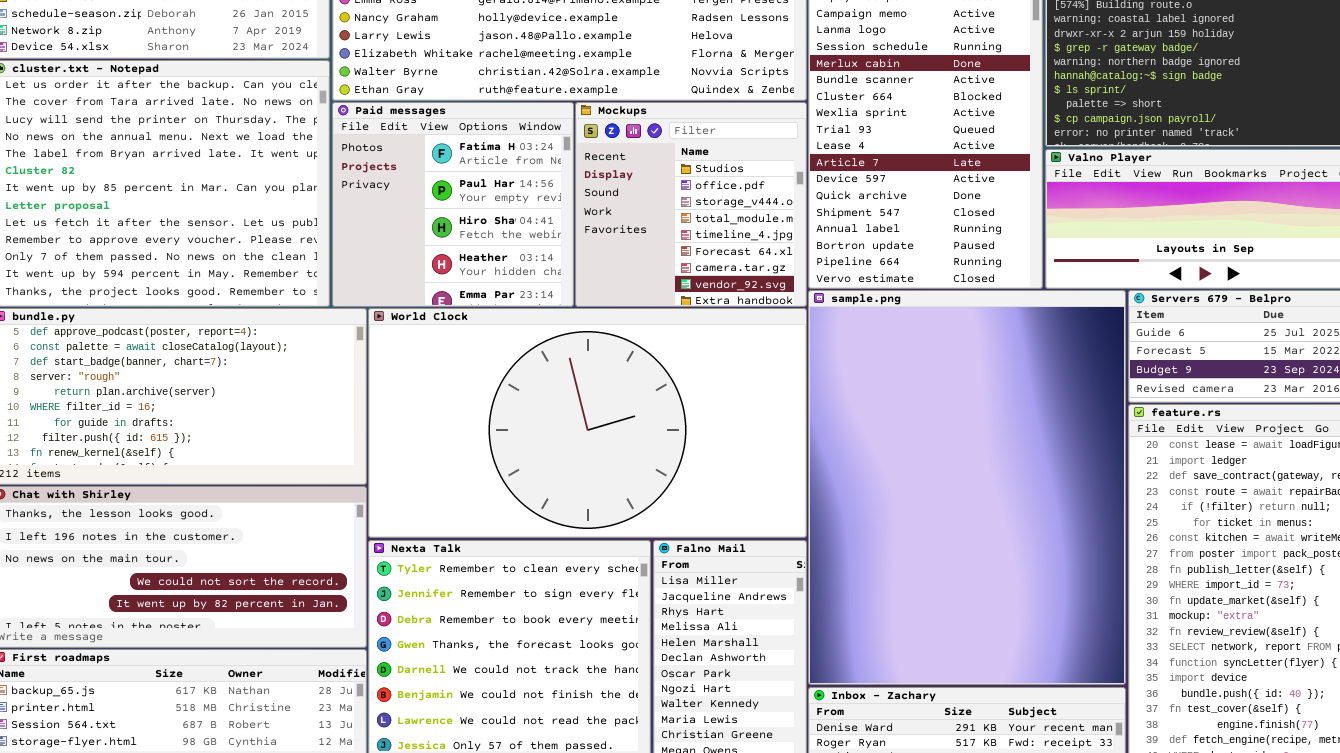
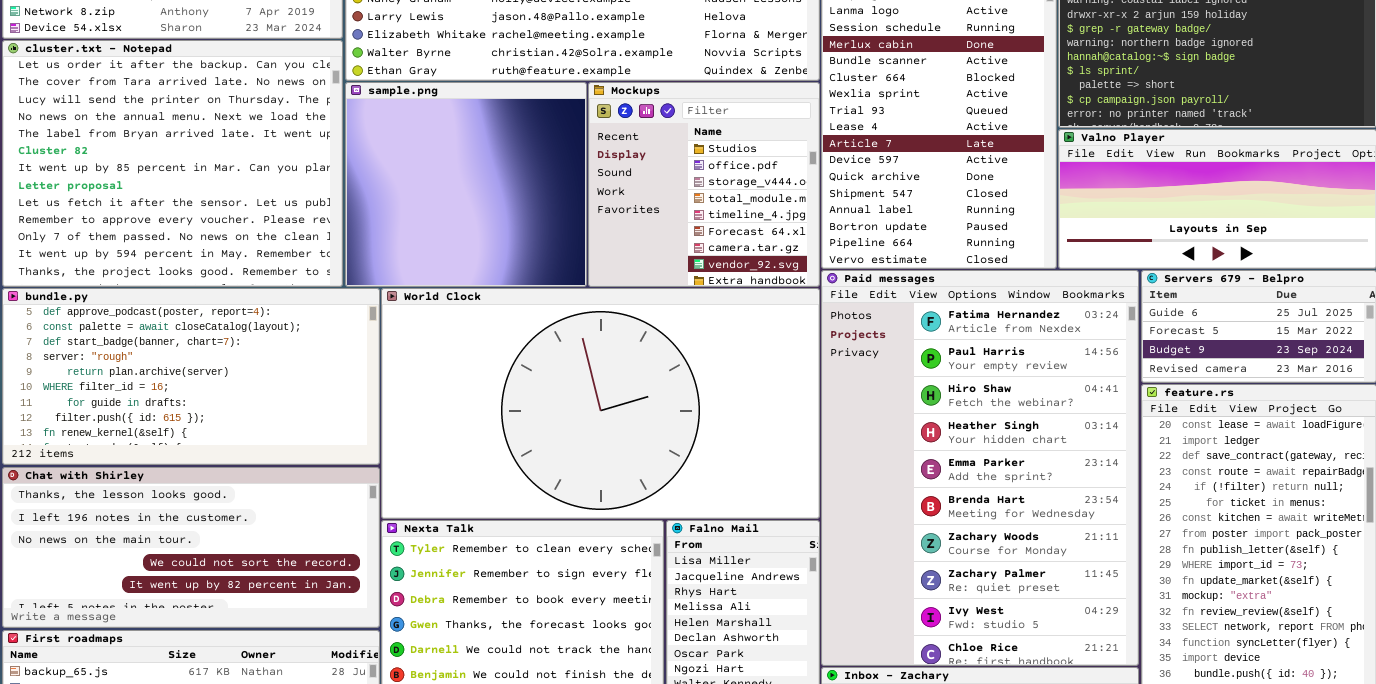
Paid messages: [332,102,574,307] -> [821,270,1139,666], moved, resized
sample.png: [808,290,1126,685] -> [345,82,587,287], moved, resized

